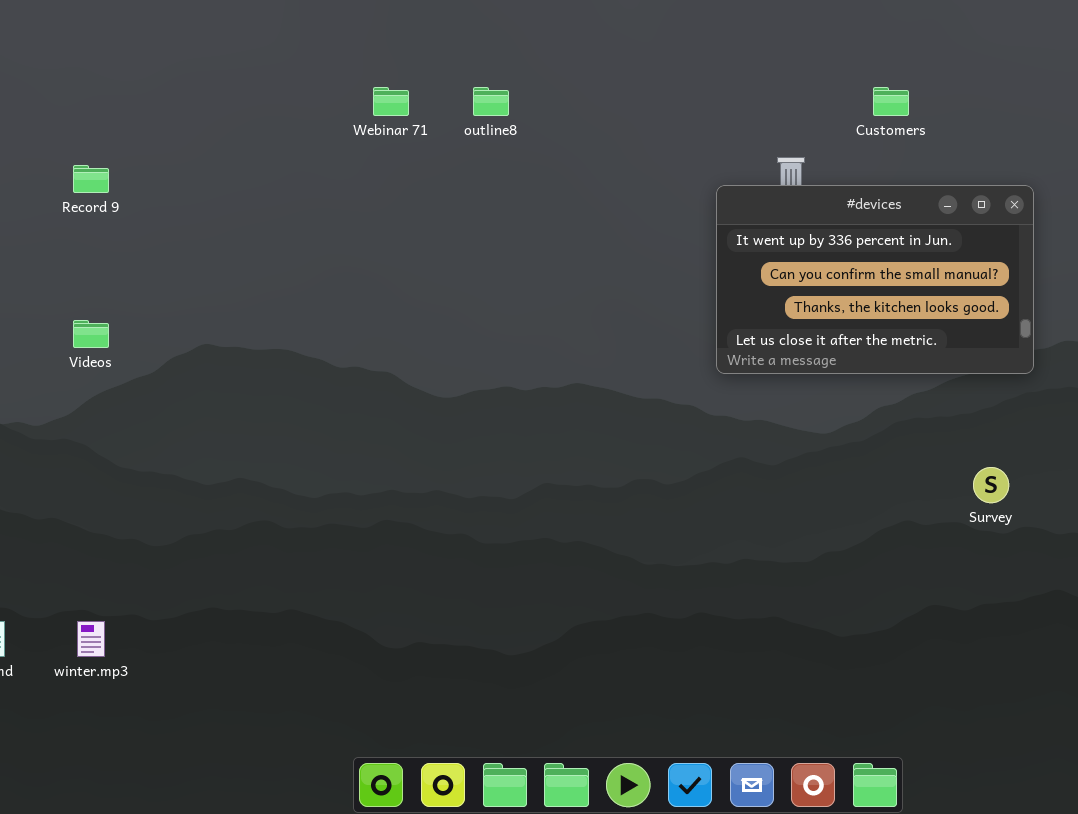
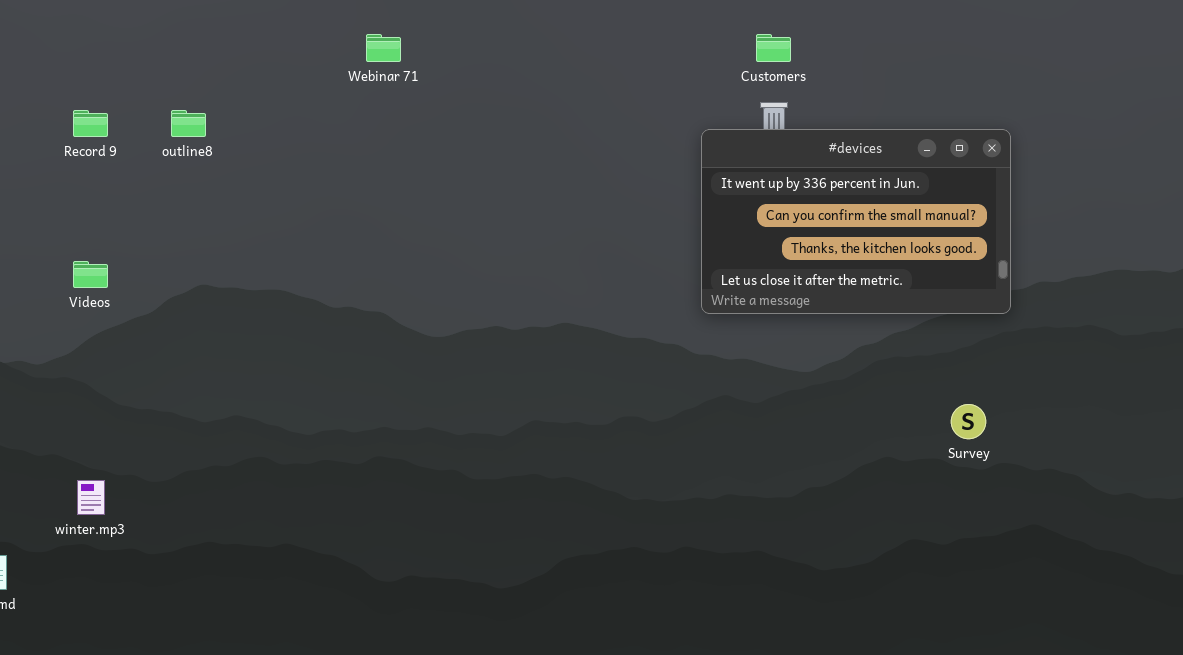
outline8: [473,87,509,116] -> [171,110,206,137], moved
Customers: [873,87,909,116] -> [756,34,791,62], moved
winter.mp3: [77,621,105,657] -> [77,480,105,515], moved

